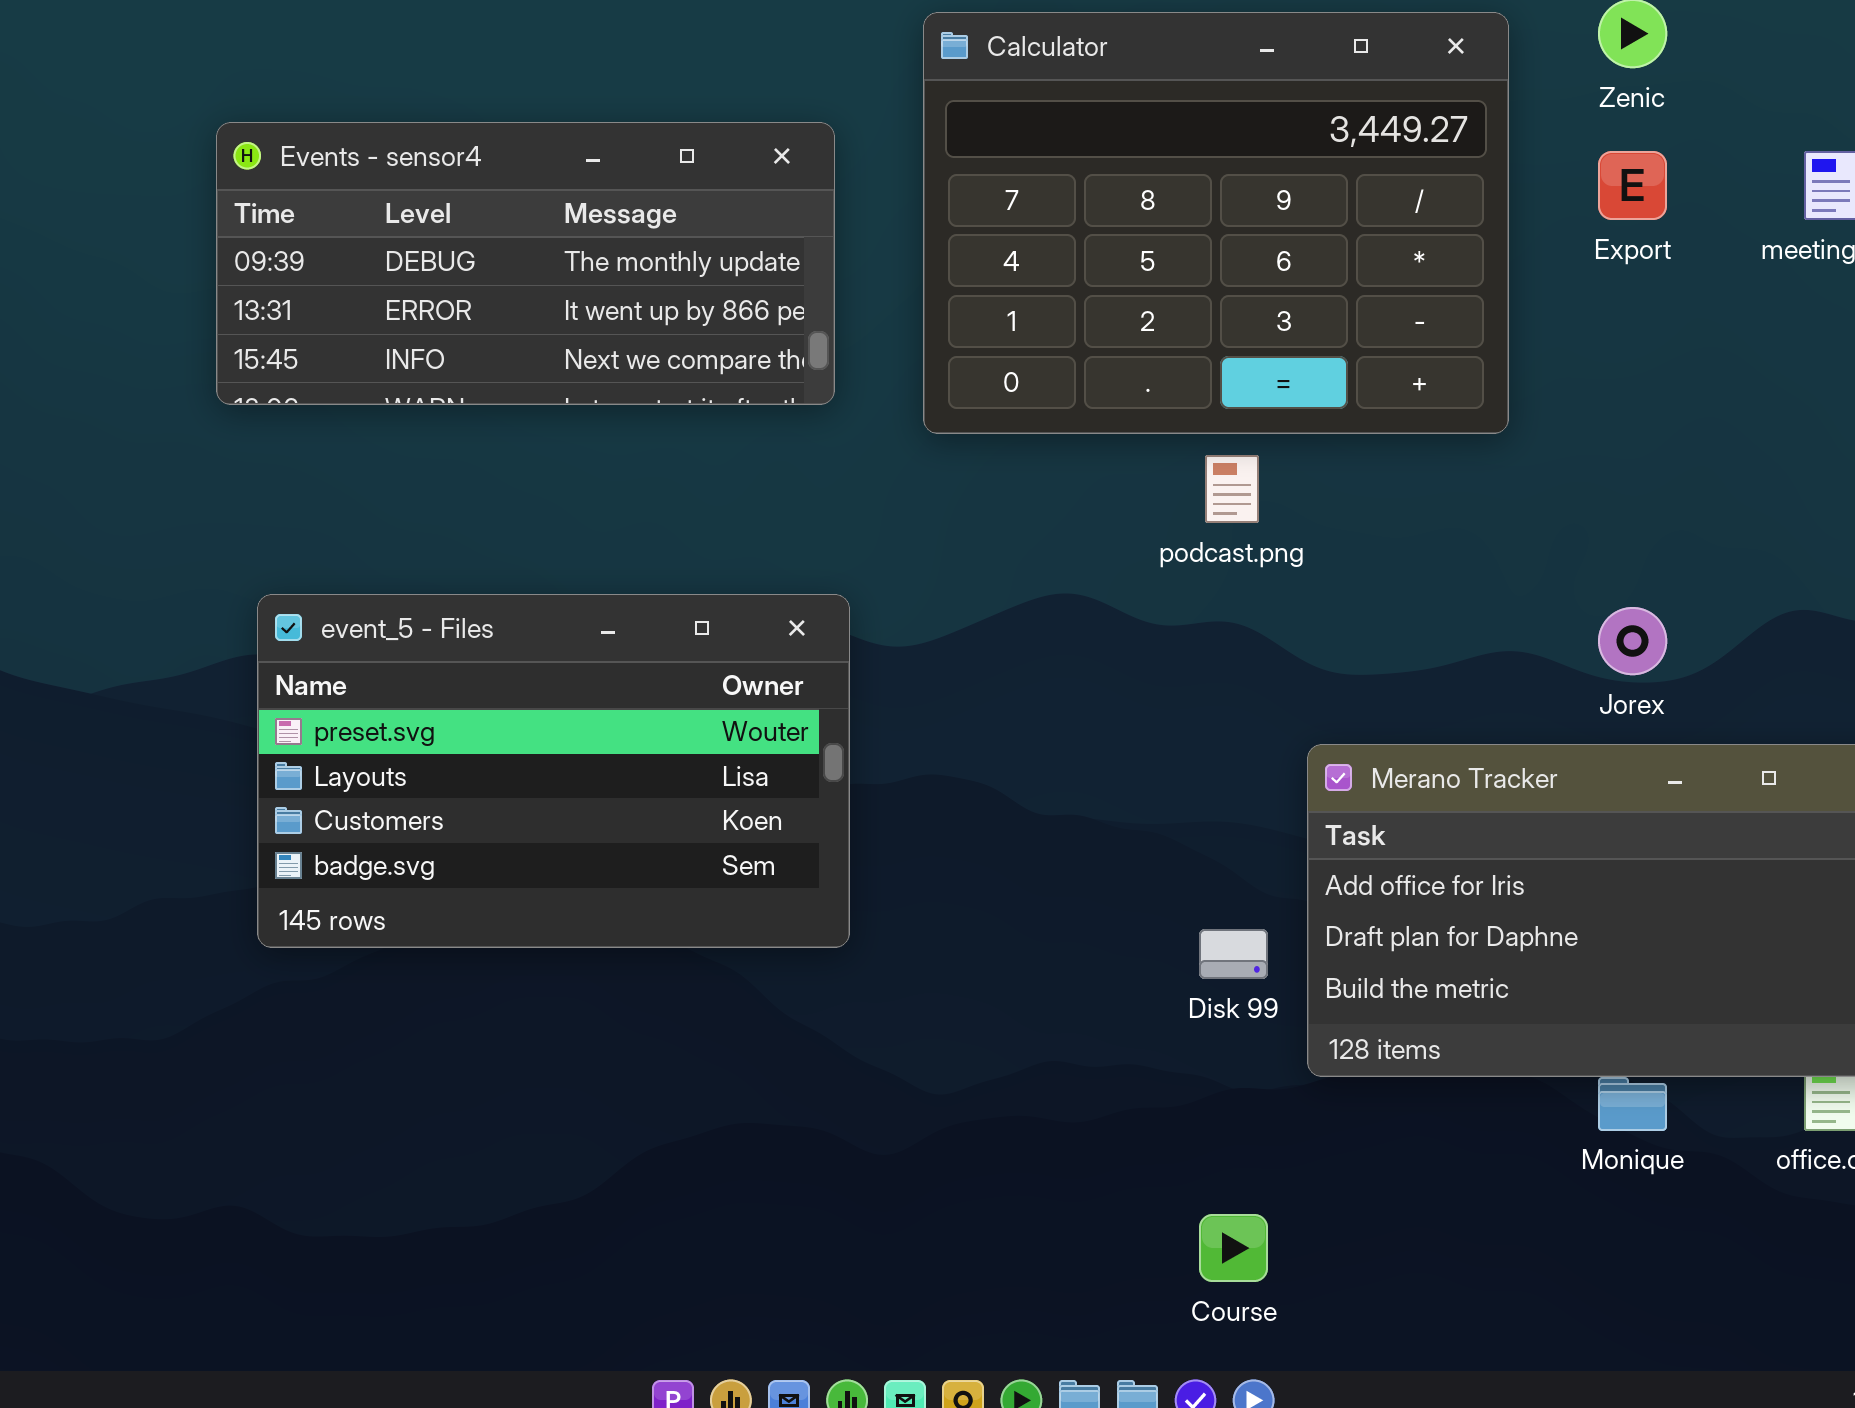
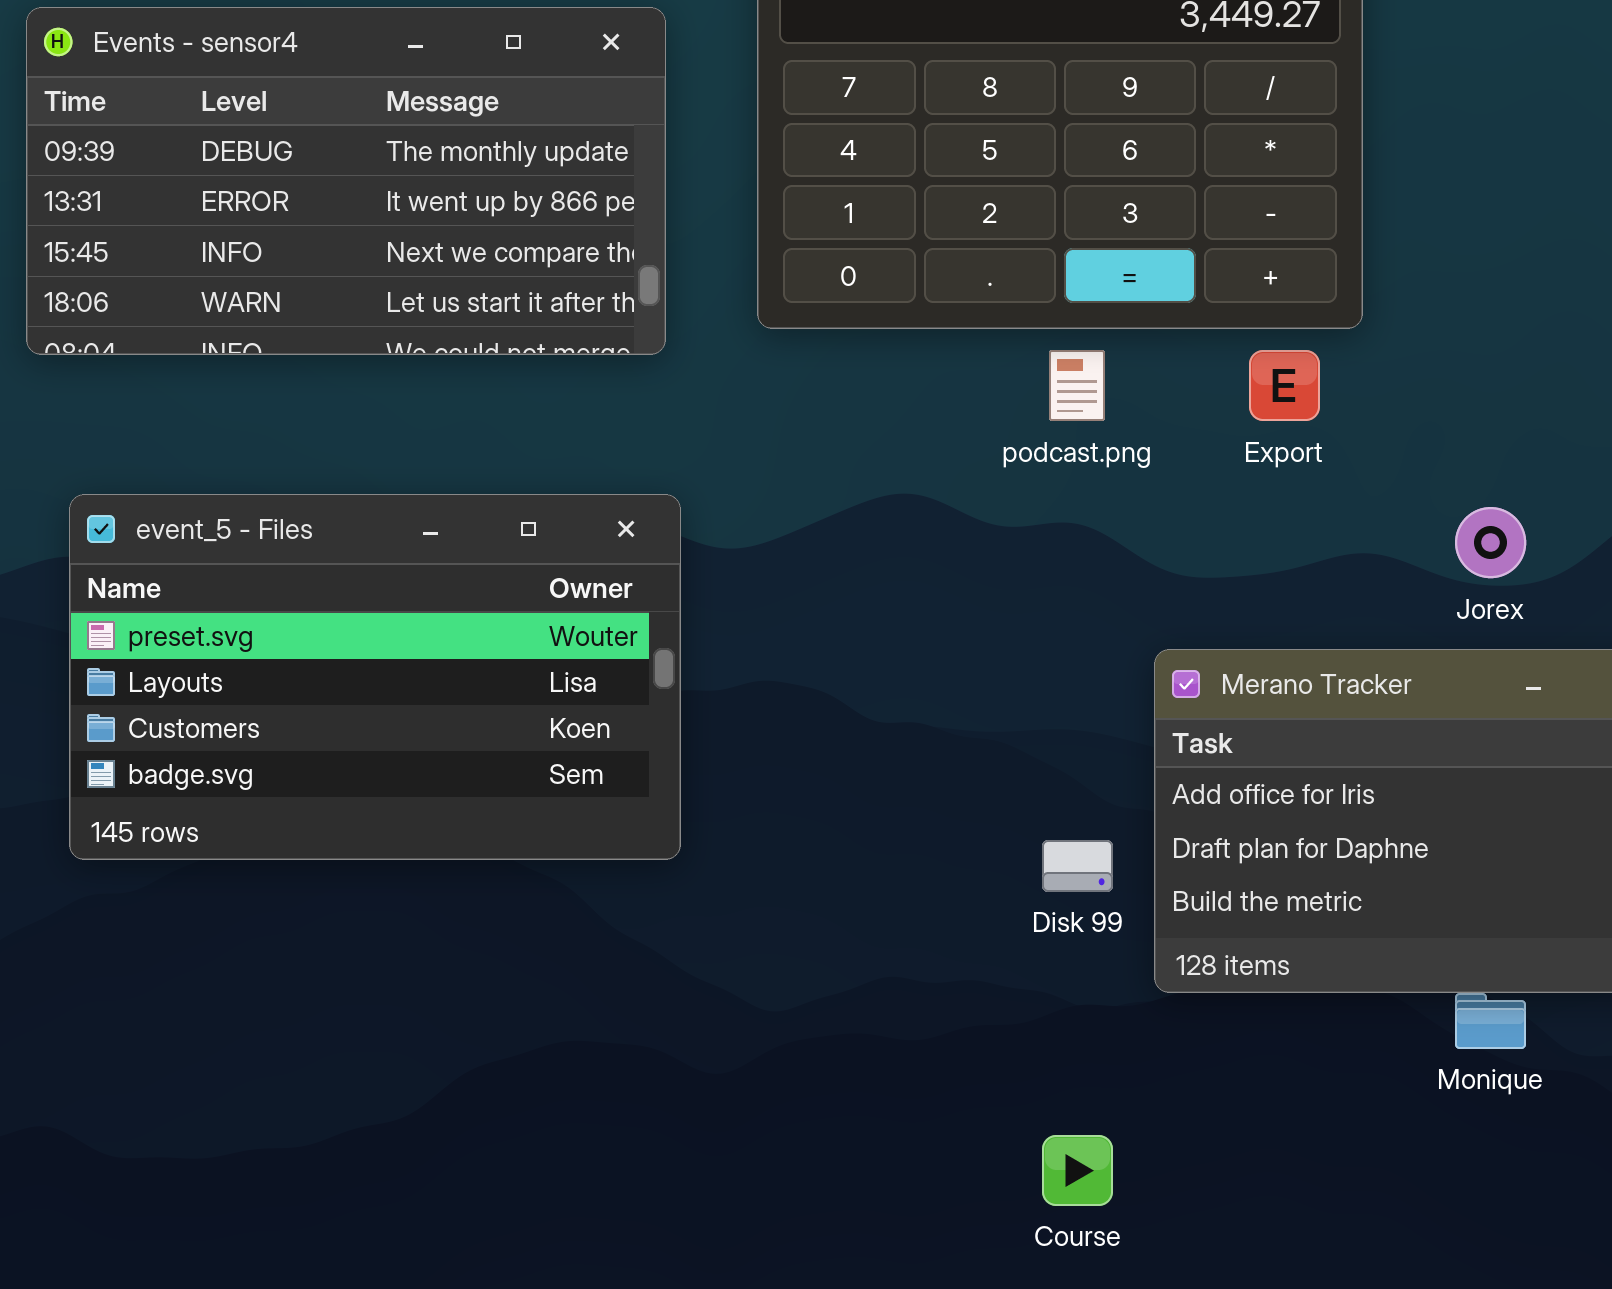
Events - sensor4: [216,122,835,405] -> [26,7,666,355], resized
Export: [1598,151,1667,220] -> [1249,350,1320,421], moved

